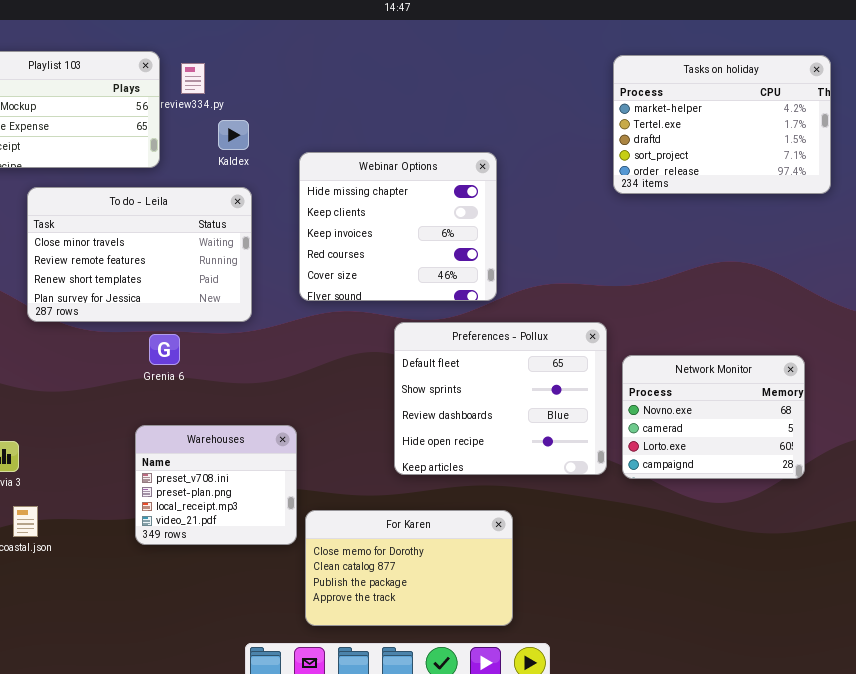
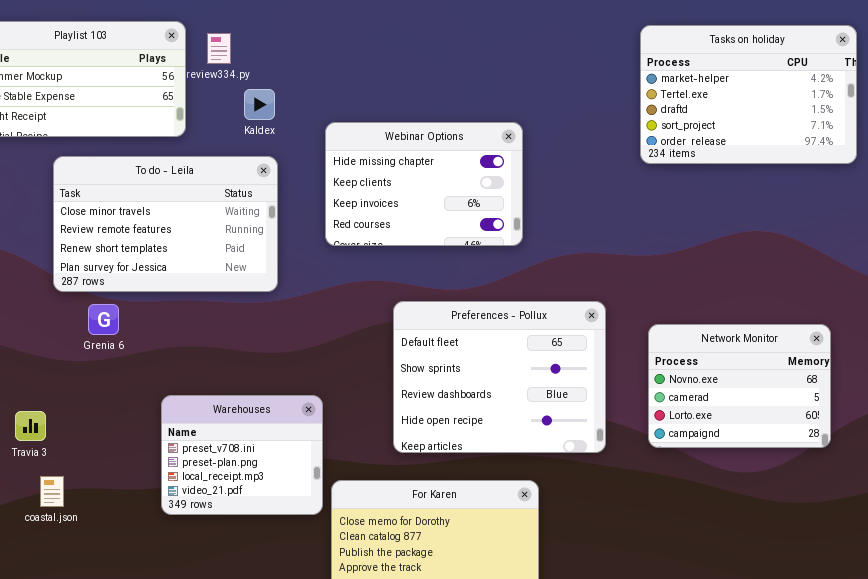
Webinar Options: [299,152,497,301] -> [325,122,523,246], resized
Preferences - Pollux: [394,322,607,475] -> [393,301,606,453], moved
Grenia 6: [149,334,180,365] -> [88,304,119,335], moved

